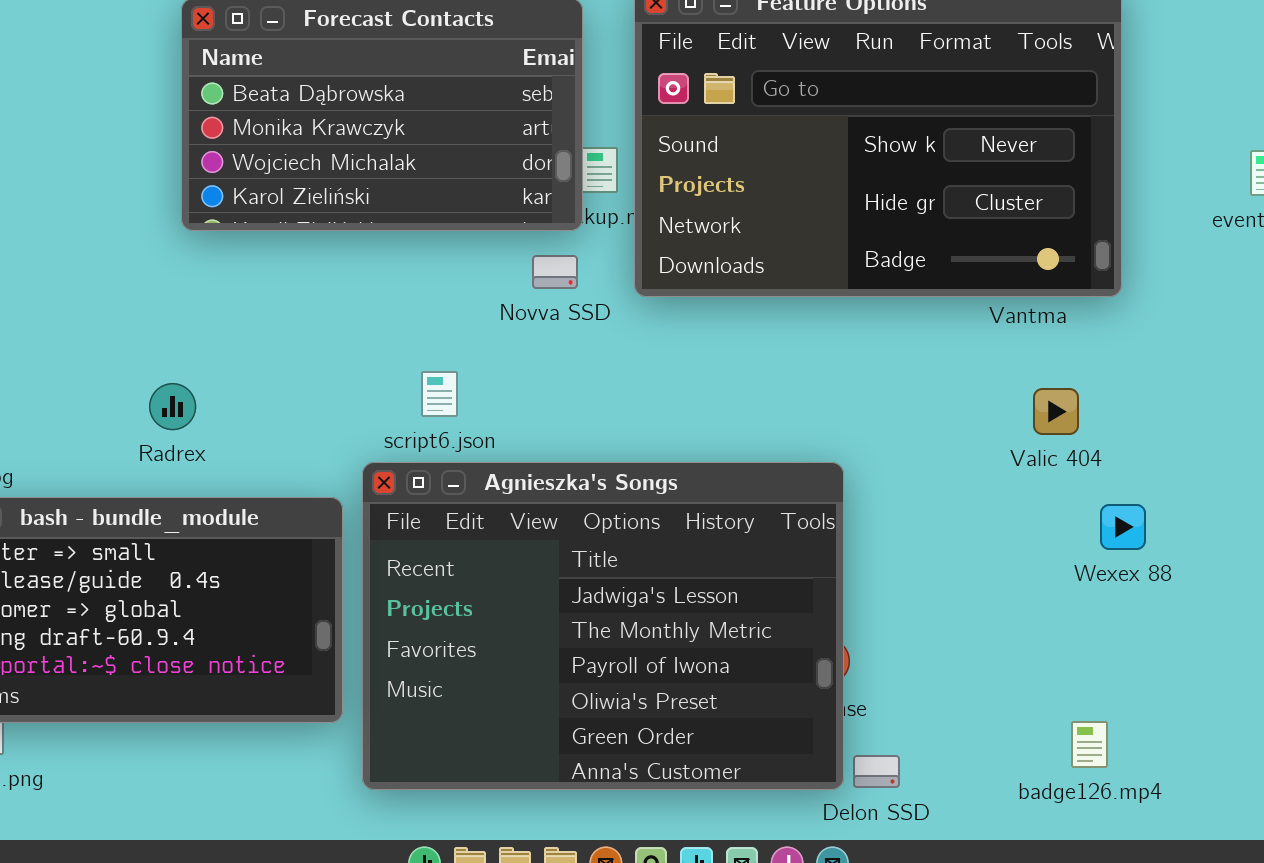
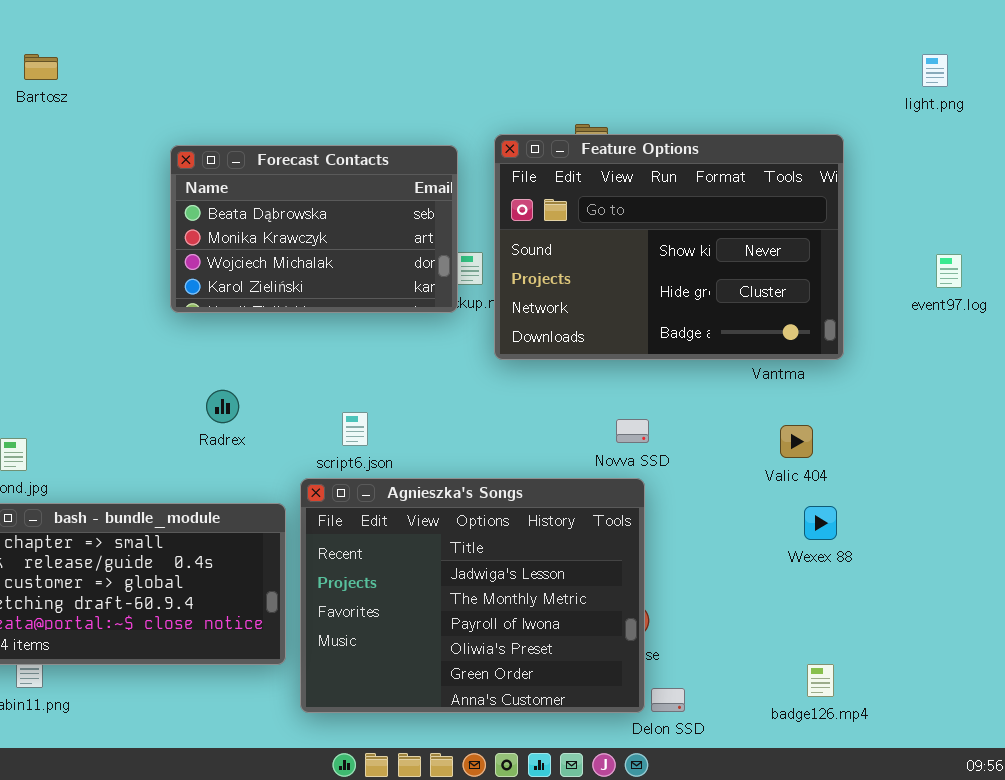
Novva SSD: [532,255,578,289] -> [616,419,649,443], moved
Radrex: [149,383,196,430] -> [206,390,239,423], moved
Wexex 88: [1100,504,1146,550] -> [804,506,837,540], moved

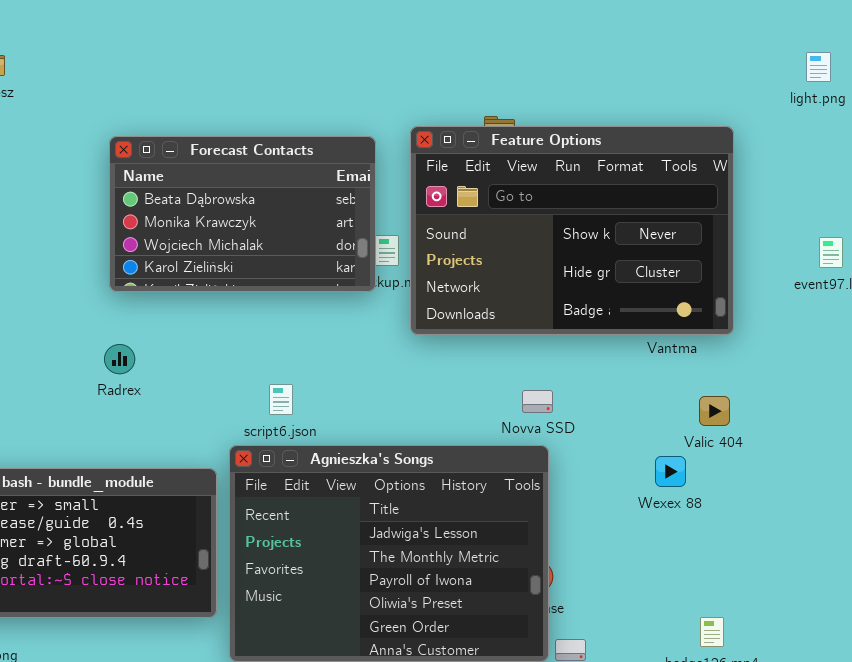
Radrex: [206,390,239,423] -> [104,344,135,374], moved
Valic 404: [780,425,813,458] -> [699,396,730,426], moved
Wexex 88: [804,506,837,540] -> [655,456,686,487], moved

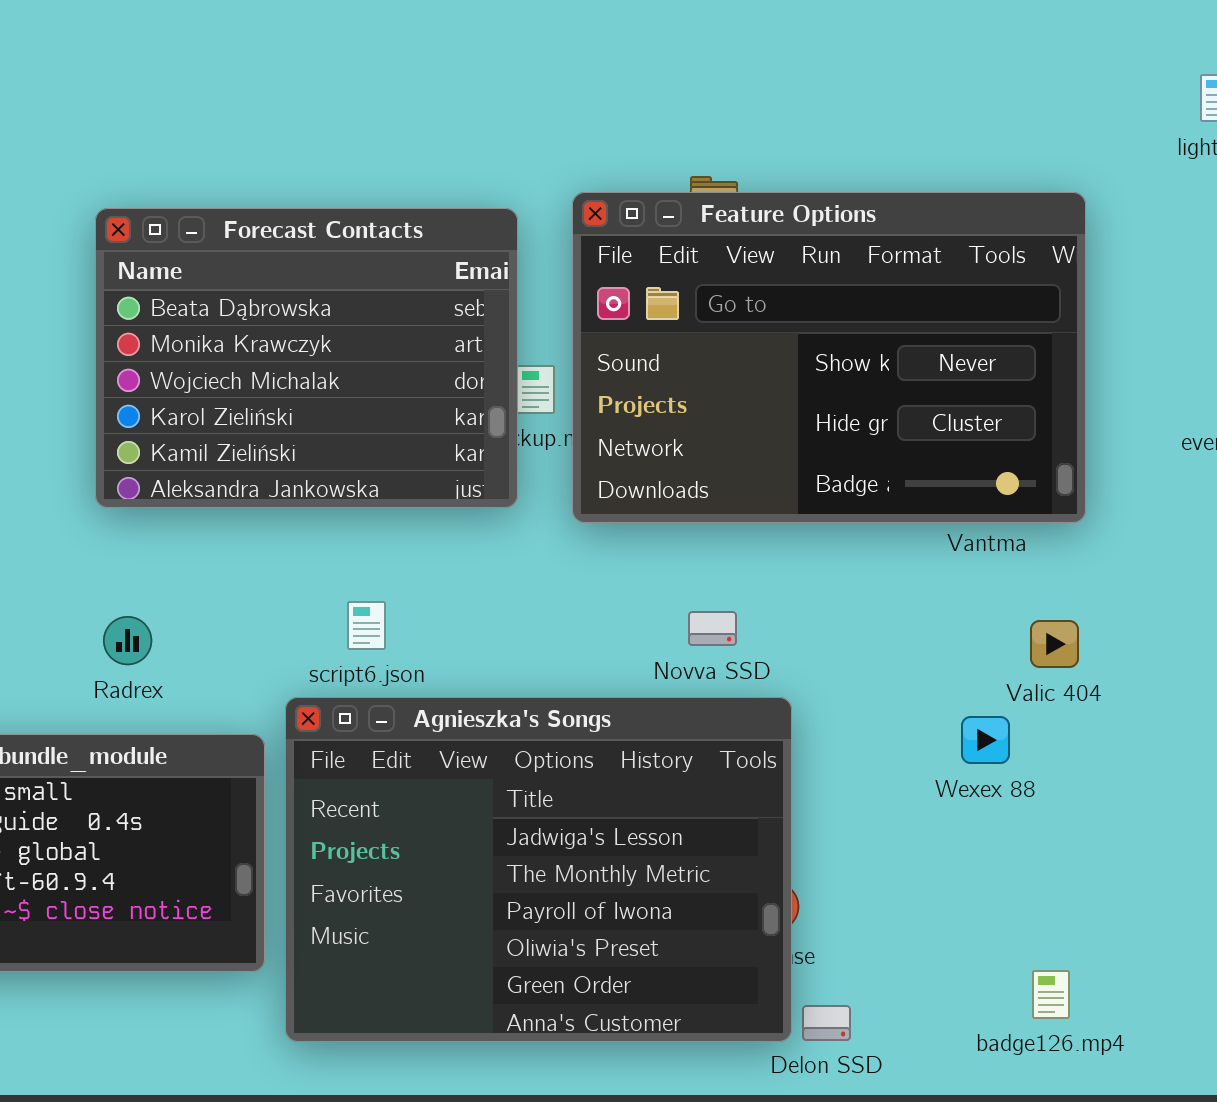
Forecast Contacts: [109,136,376,292] -> [95,208,518,508], resized
Radrex: [104,344,135,374] -> [103,616,152,665], moved
Novva SSD: [522,390,553,413] -> [688,611,737,646], moved

